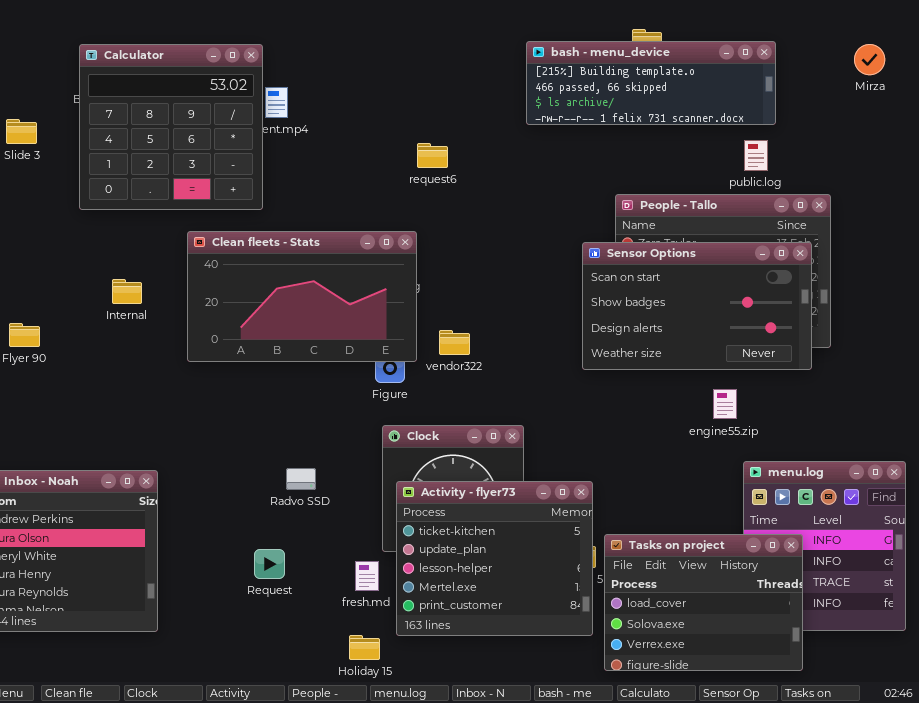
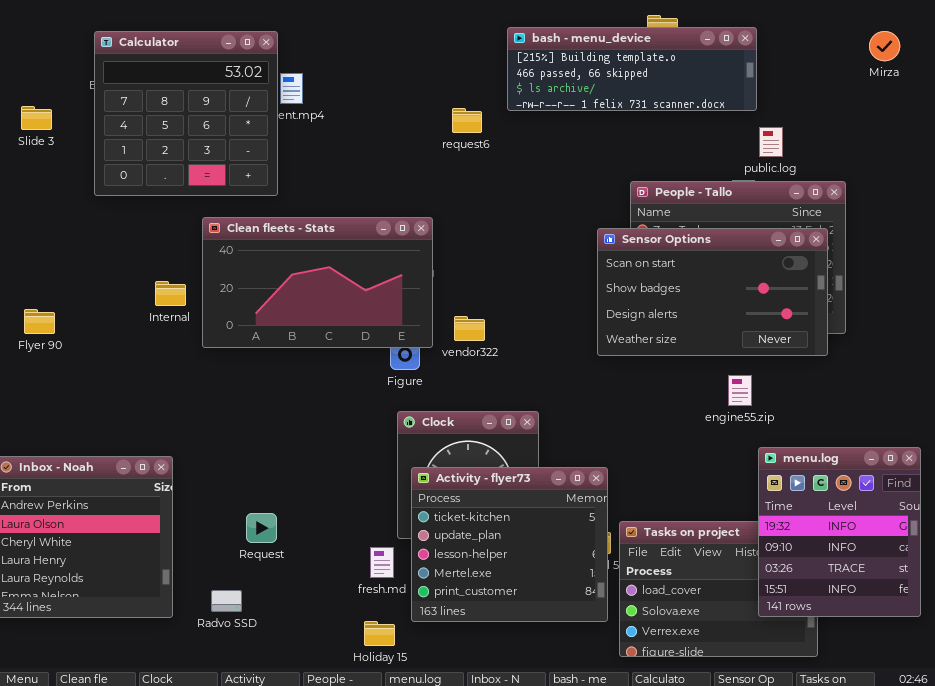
bash - menu_device: [526,41,776,125] -> [507,27,757,111], moved
request6: [417,143,448,168] -> [452,108,482,133], moved
Internal: [112,279,142,304] -> [155,281,186,306], moved
menu.log: [743,461,906,631] -> [758,447,921,617], raised
Radvo SSD: [286,468,316,490] -> [211,590,242,612], moved
Request: [254,549,285,579] -> [246,513,277,543], moved

